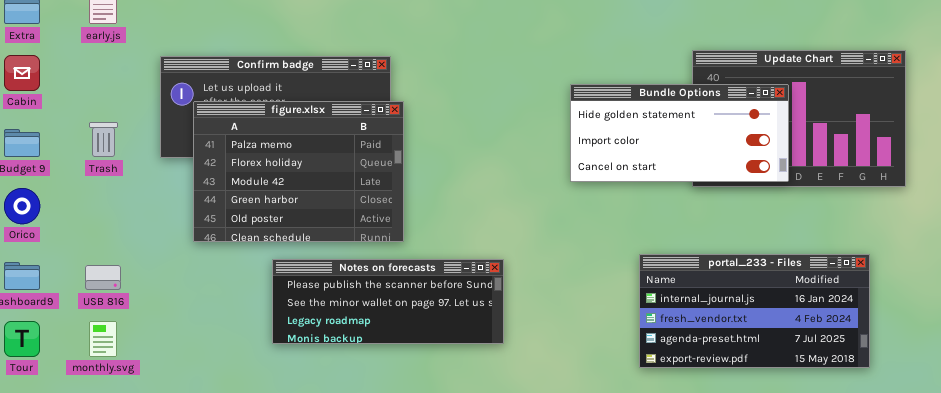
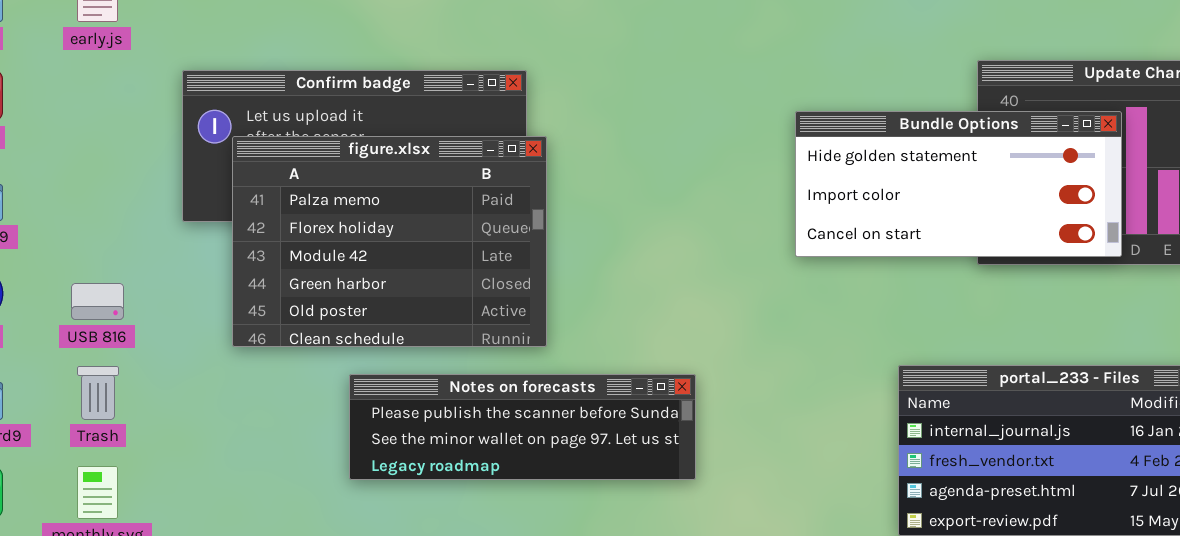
Trash: [89,122,118,157] -> [77,366,119,420], moved
Notes on forecasts: [272,259,504,344] -> [349,374,696,480], resized
USB 816: [85,265,121,290] -> [71,283,124,320], moved

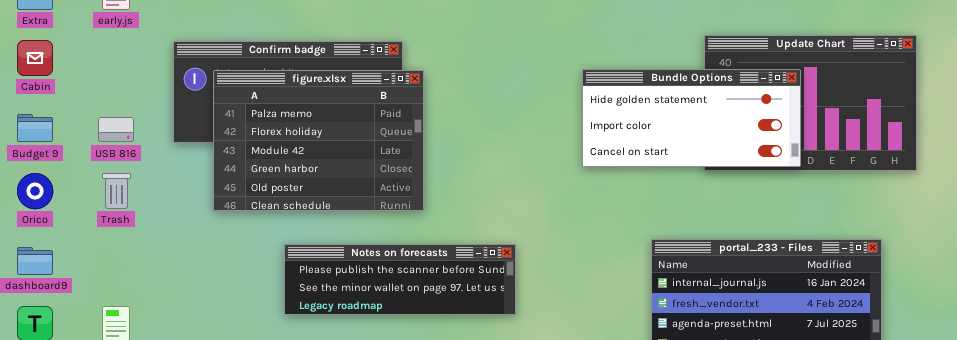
figure.xlsx: [232,136,547,347] -> [213,70,424,211], moved
USB 816: [71,283,124,320] -> [98,117,134,142], moved
Trash: [77,366,119,420] -> [102,173,131,209], moved

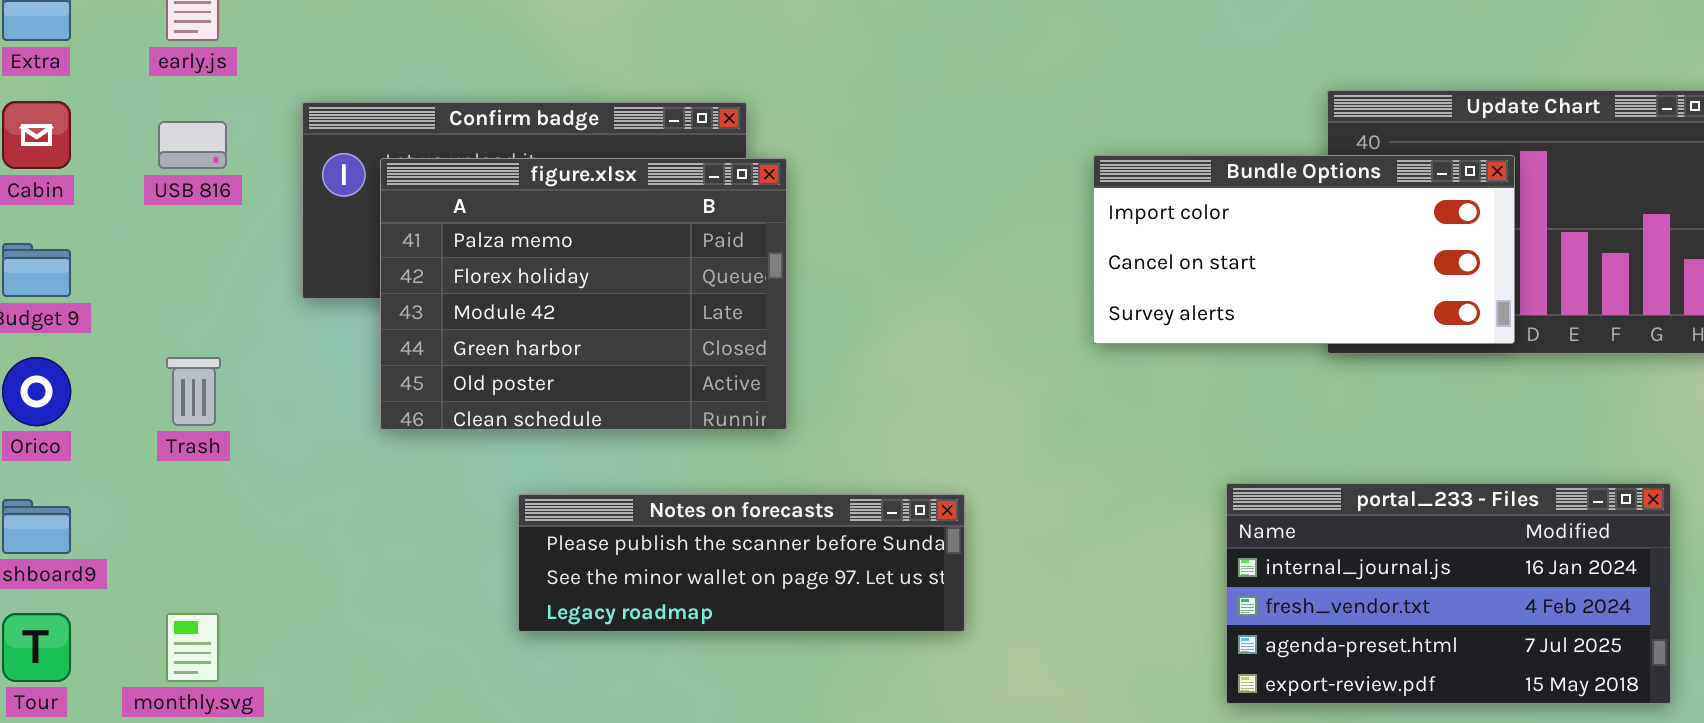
Bundle Options: [582,69,801,167] -> [1093,155,1515,344], scrolled down 1 row
USB 816: [98,117,134,142] -> [158,121,227,169], moved

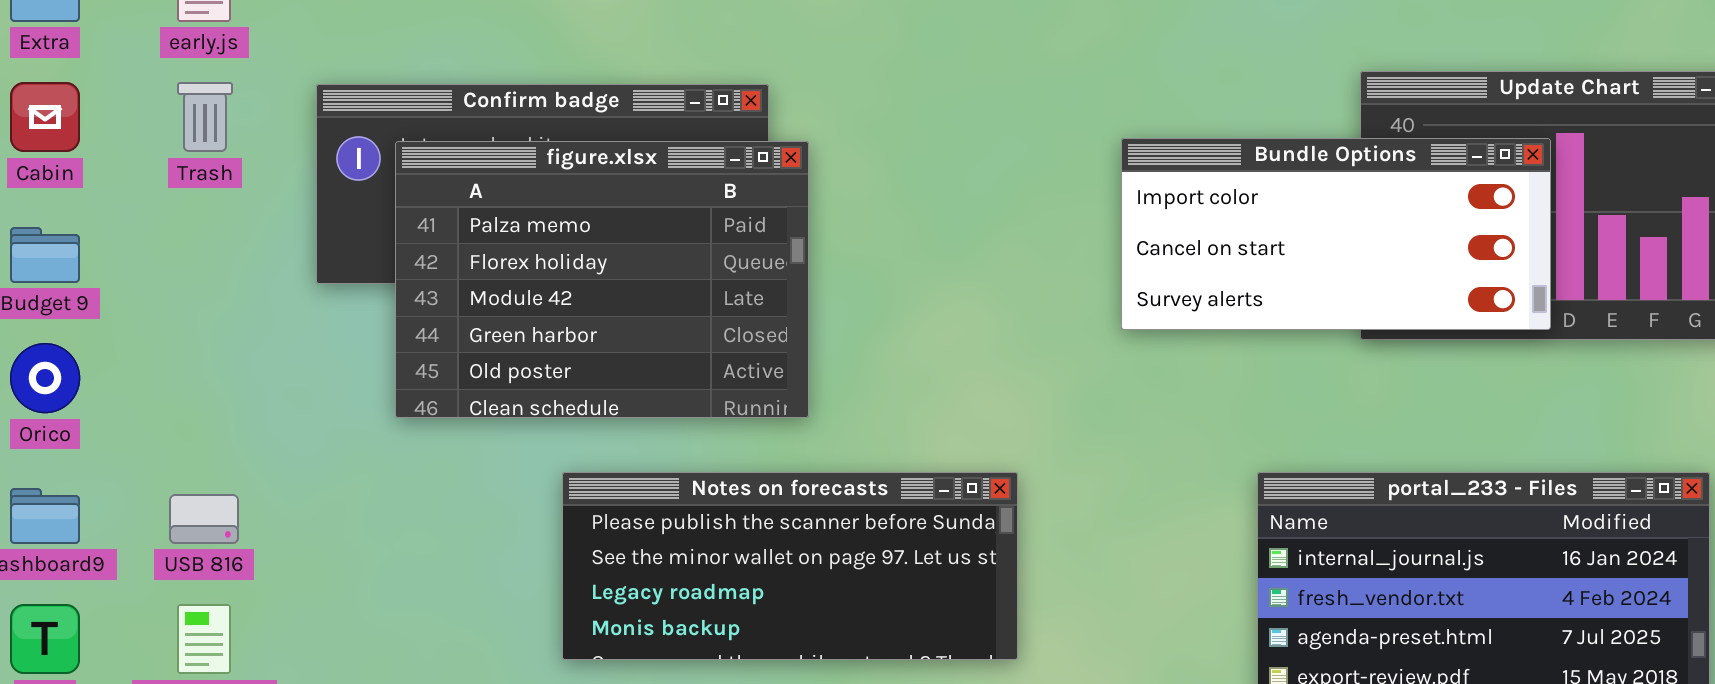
USB 816: [158,121,227,169] -> [169,494,239,544], moved
Trash: [166,357,221,426] -> [177,82,233,152], moved
Notes on forecasts: [518,494,965,632] -> [562,472,1018,660], moved, resized

